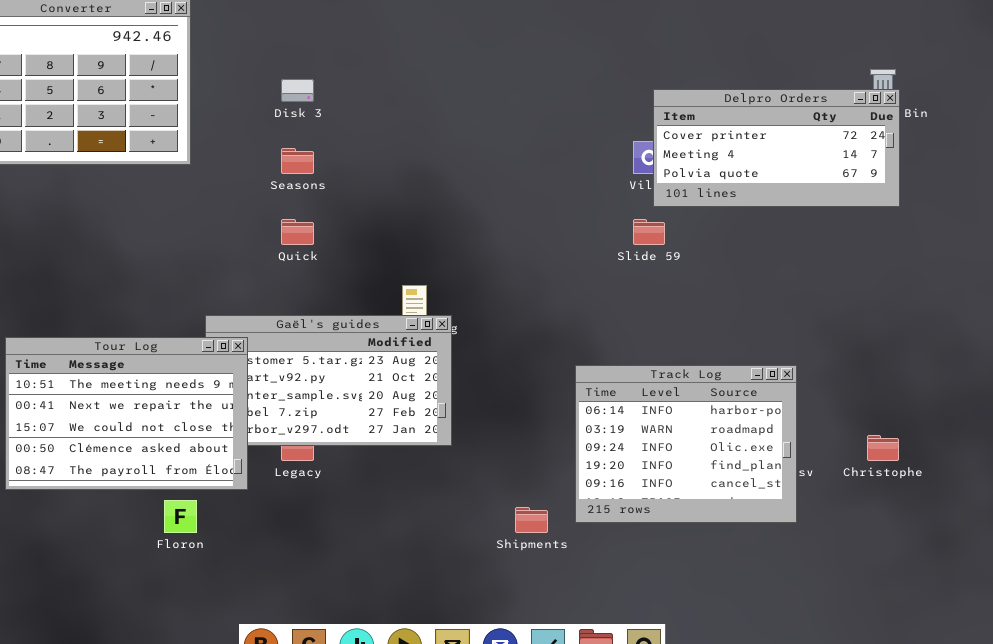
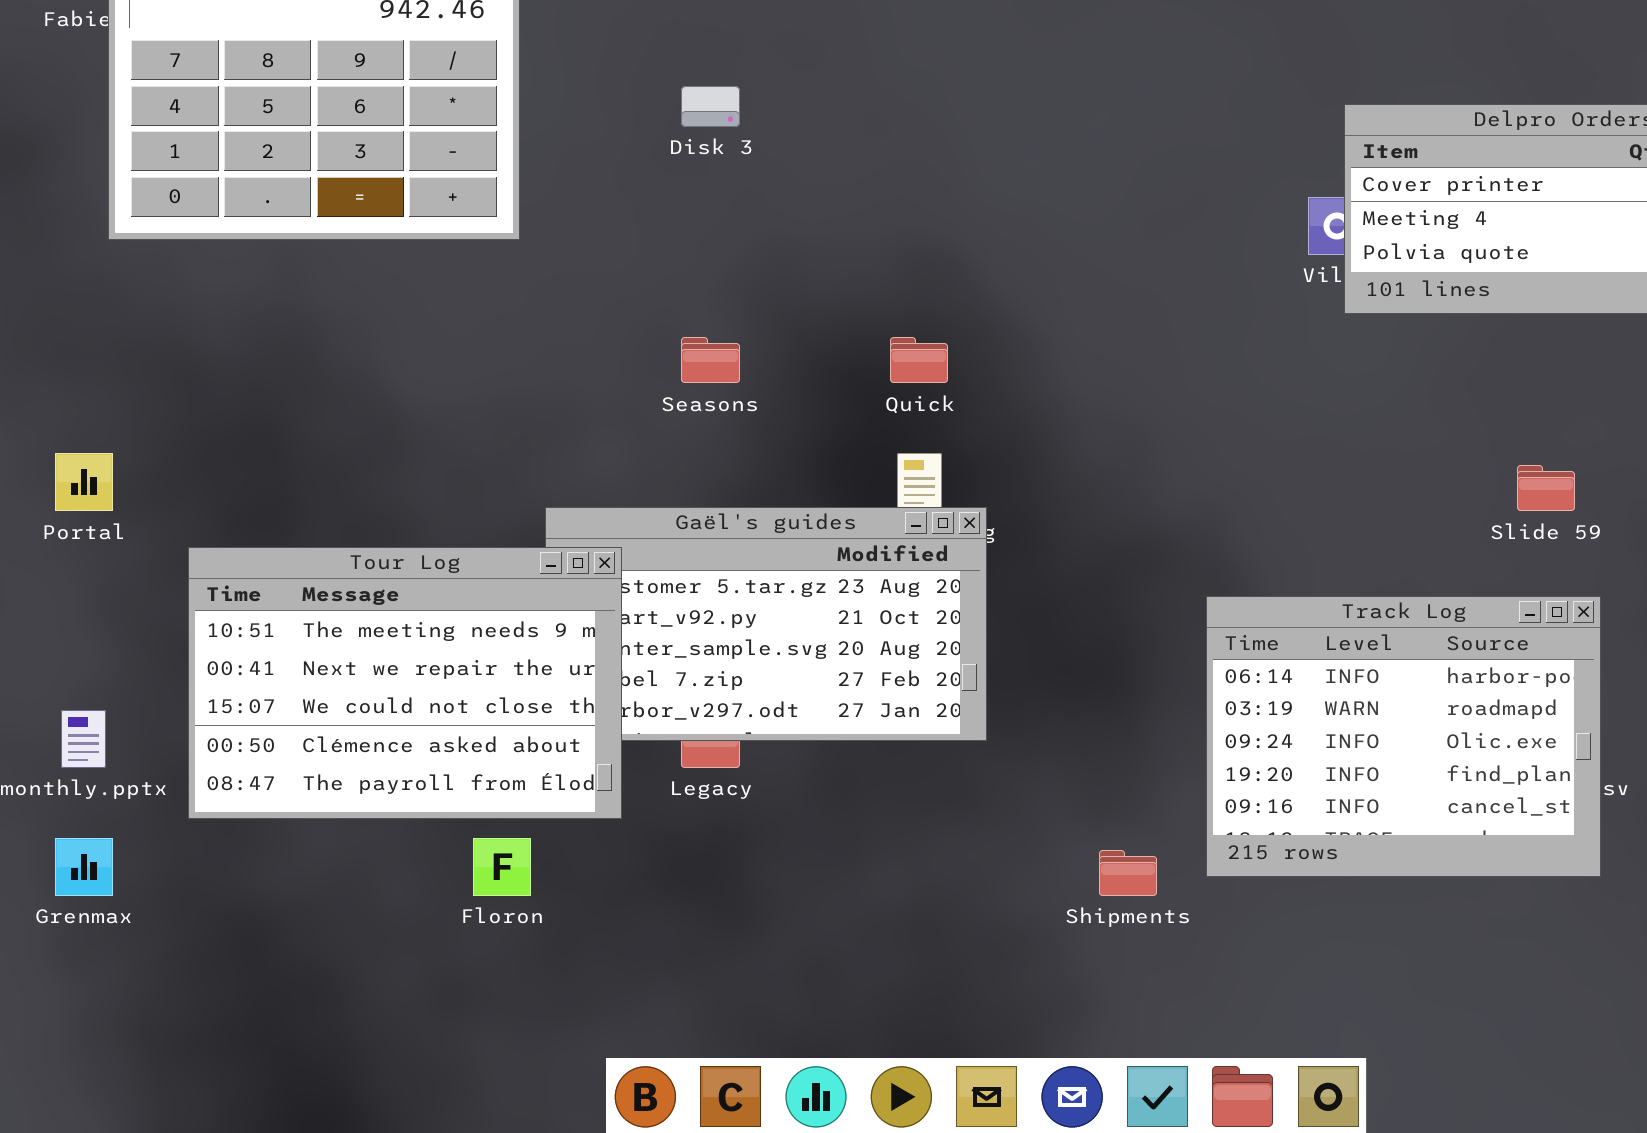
Seasons: [281,148,314,174] -> [681,337,740,383], moved
Quick: [281,219,314,245] -> [890,337,948,383], moved
Slide 59: [633,219,665,245] -> [1517,465,1575,511], moved

